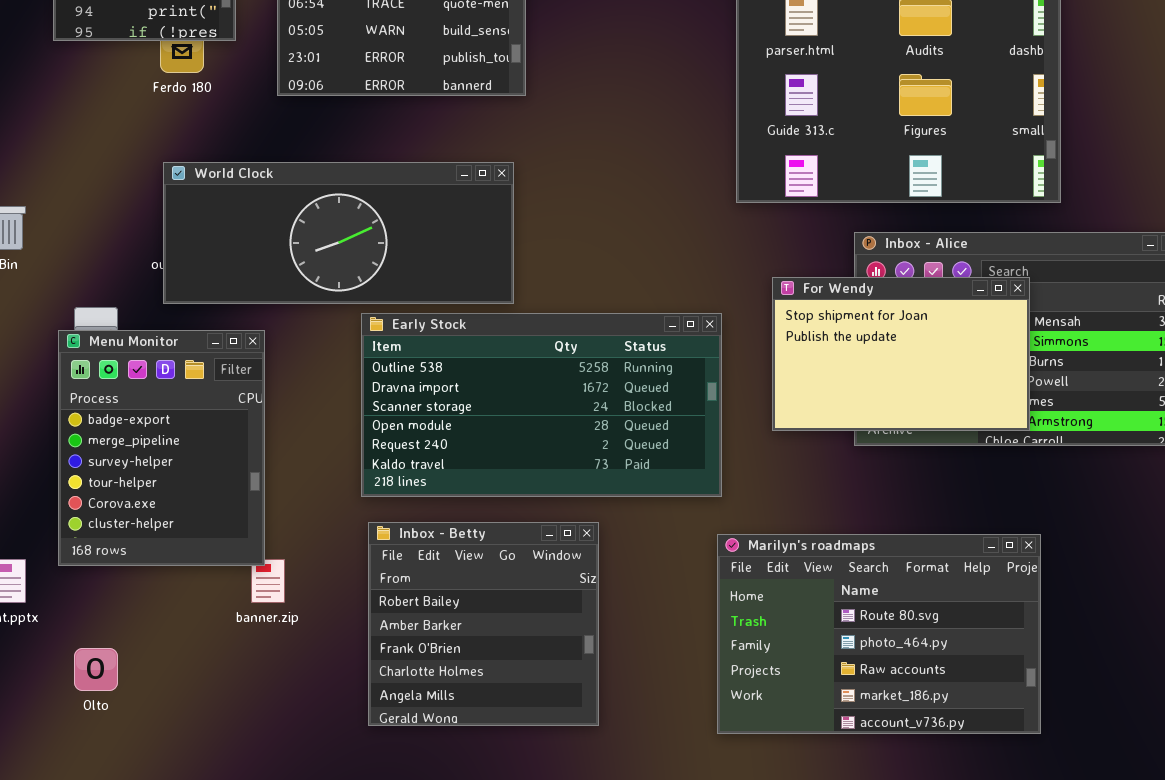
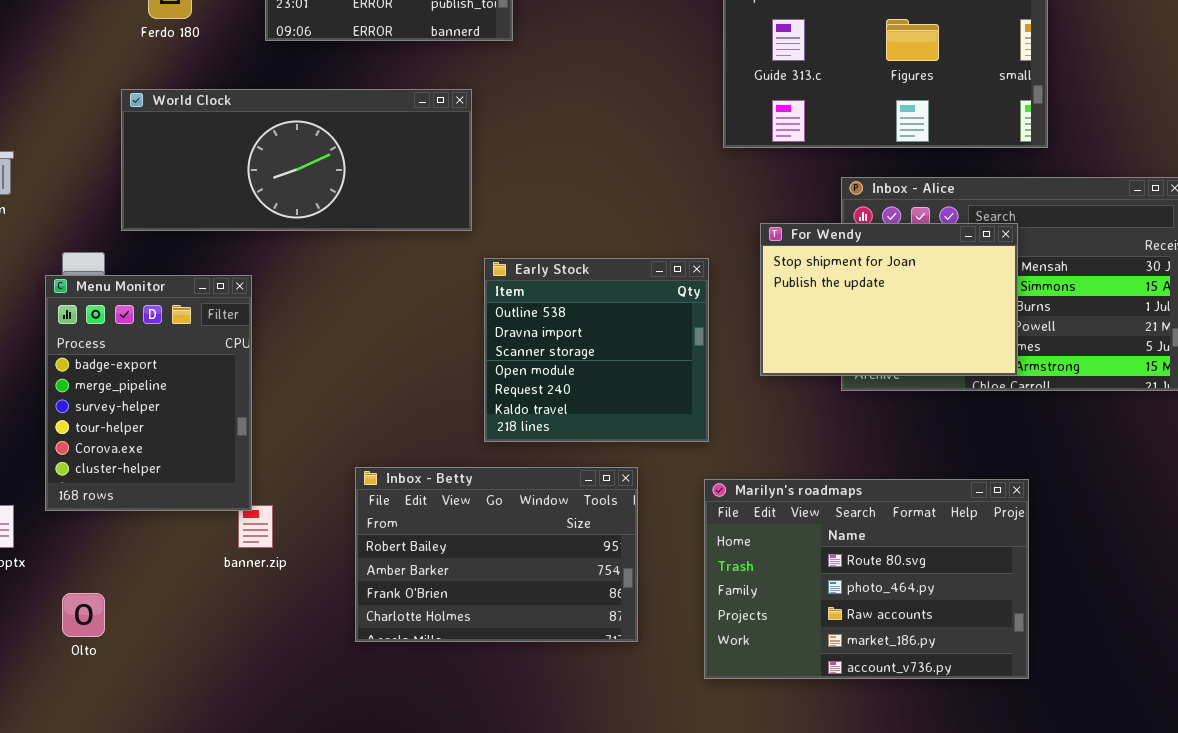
World Clock: [163,162,514,304] -> [121,89,472,231], moved
Early Stock: [361,313,722,497] -> [484,258,709,442], resized
Inbox - Betty: [368,522,599,726] -> [355,467,638,642], resized

